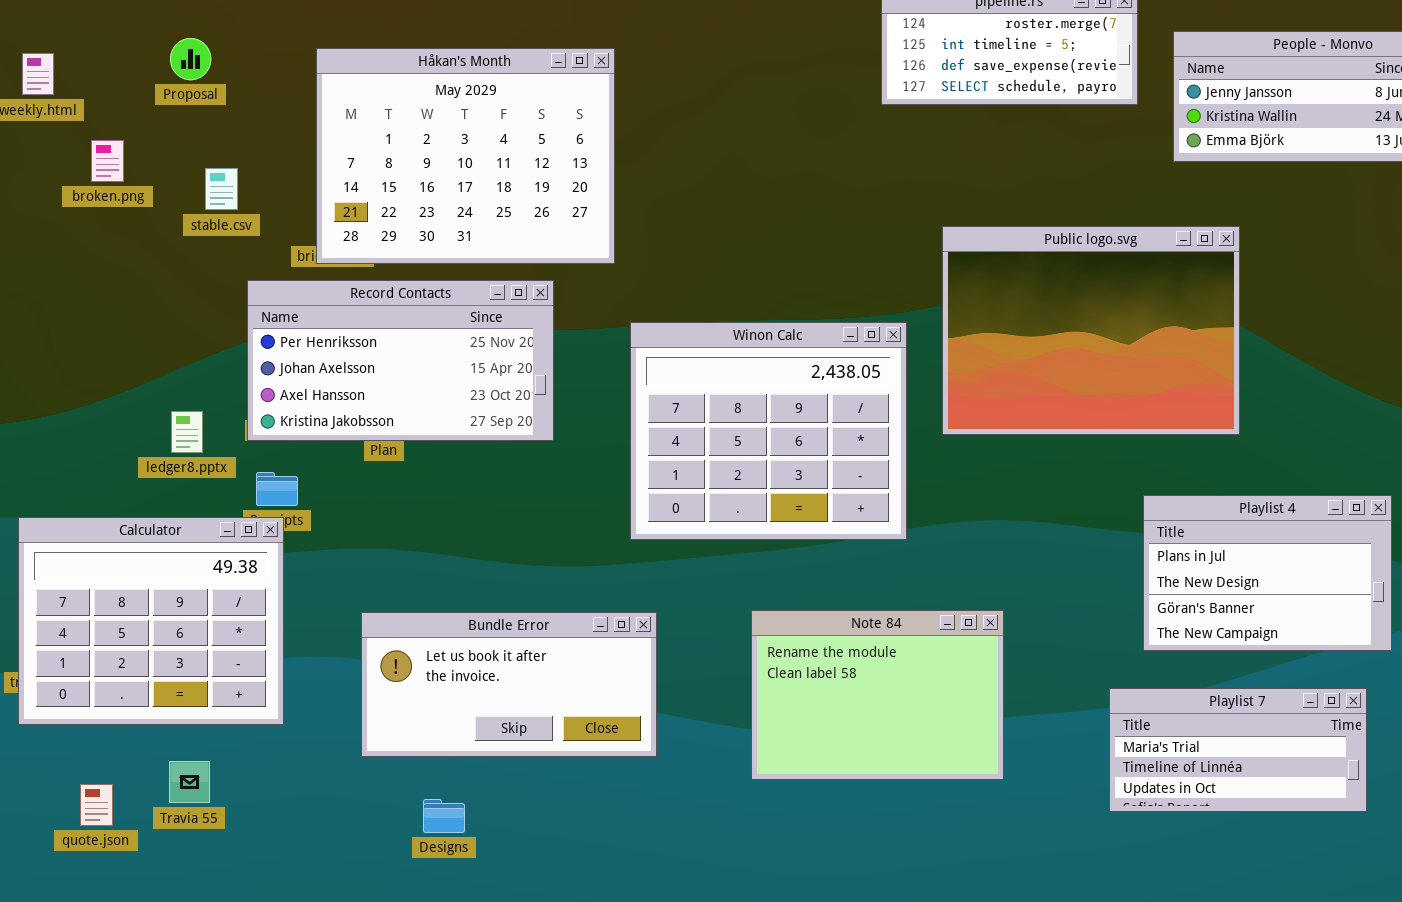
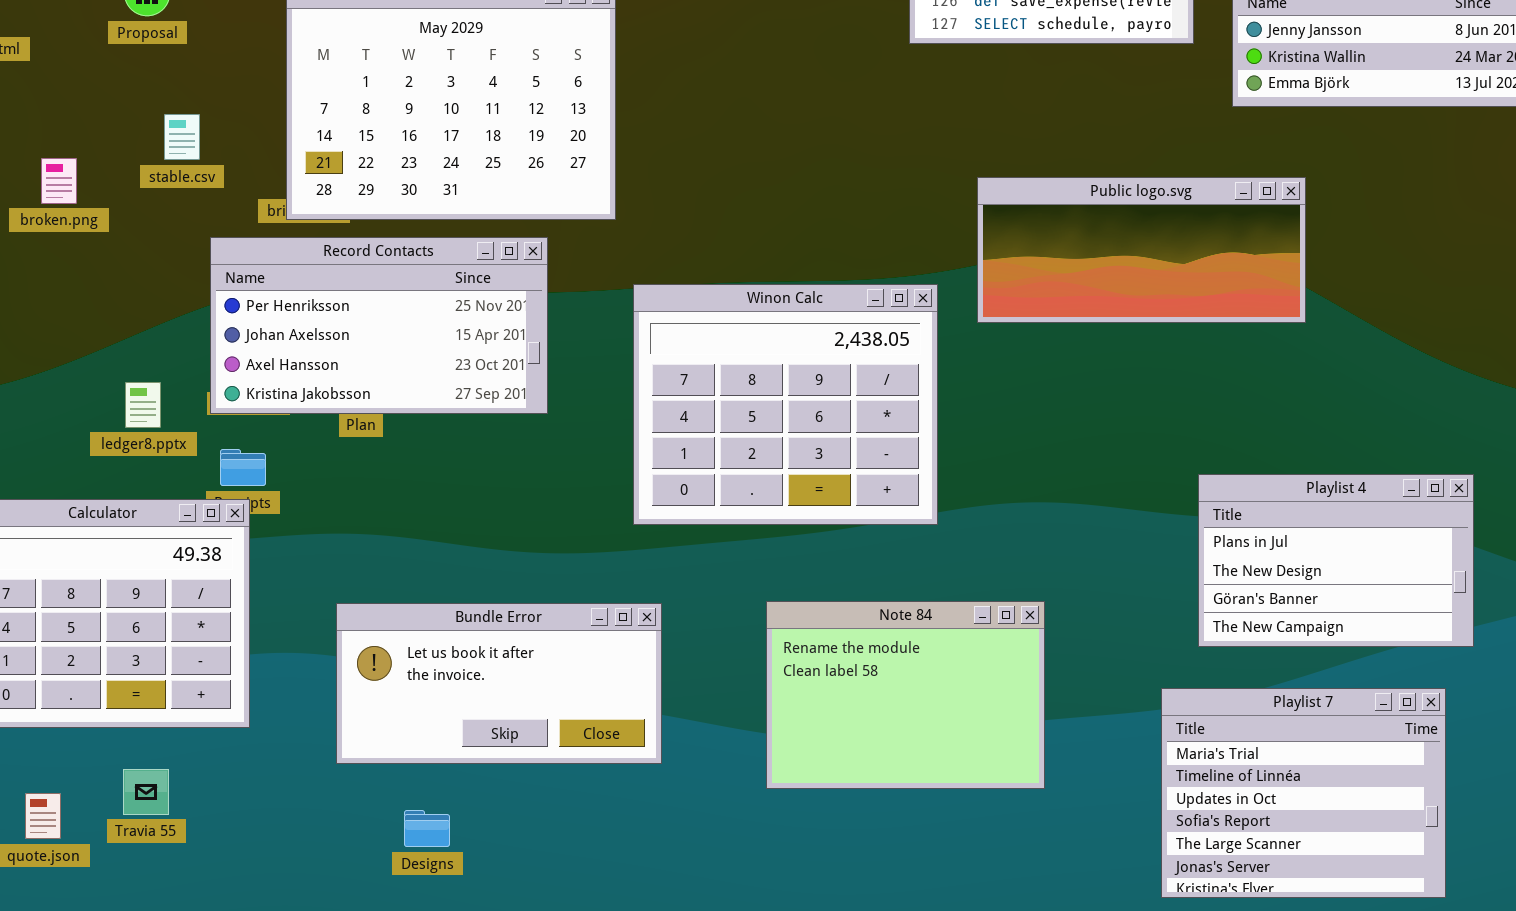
broken.png: [91,140,124,182] -> [41,158,77,204], moved
Public logo.svg: [942,226,1240,435] -> [977,177,1306,323], resized
Playlist 7: [1109,688,1367,812] -> [1161,688,1446,898], resized

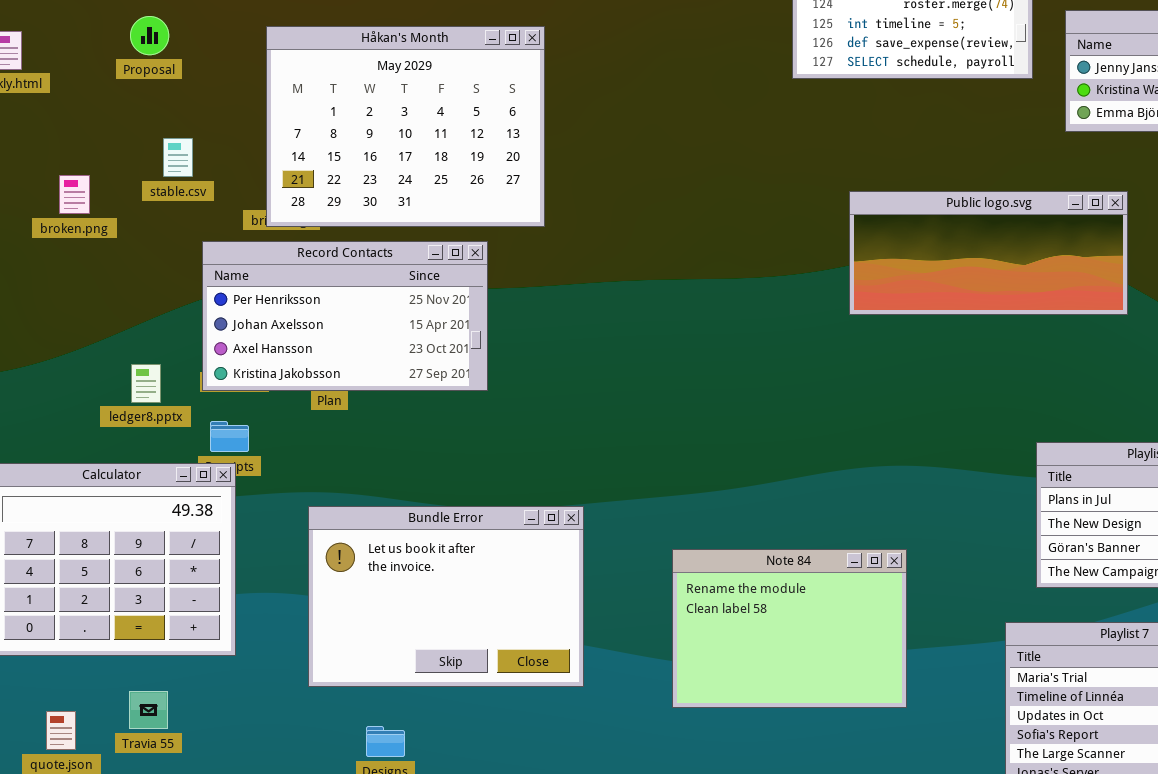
Winon Calc: [633,284,938,525] -> none, closed
Bundle Error: [336,603,662,764] -> [308,506,584,687], resized

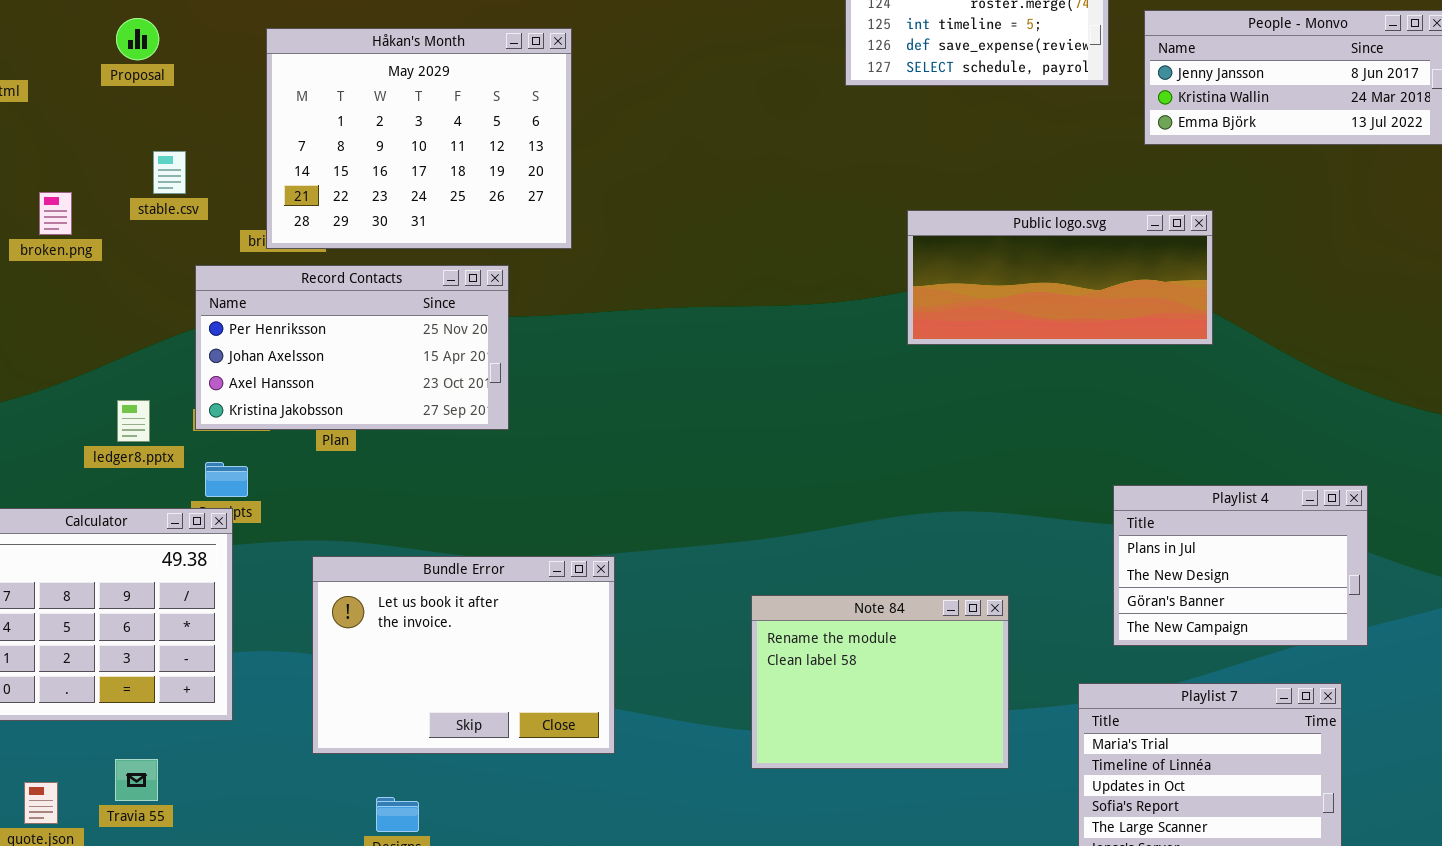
Note 84: [672,549,907,708] -> [751,595,1009,769], moved

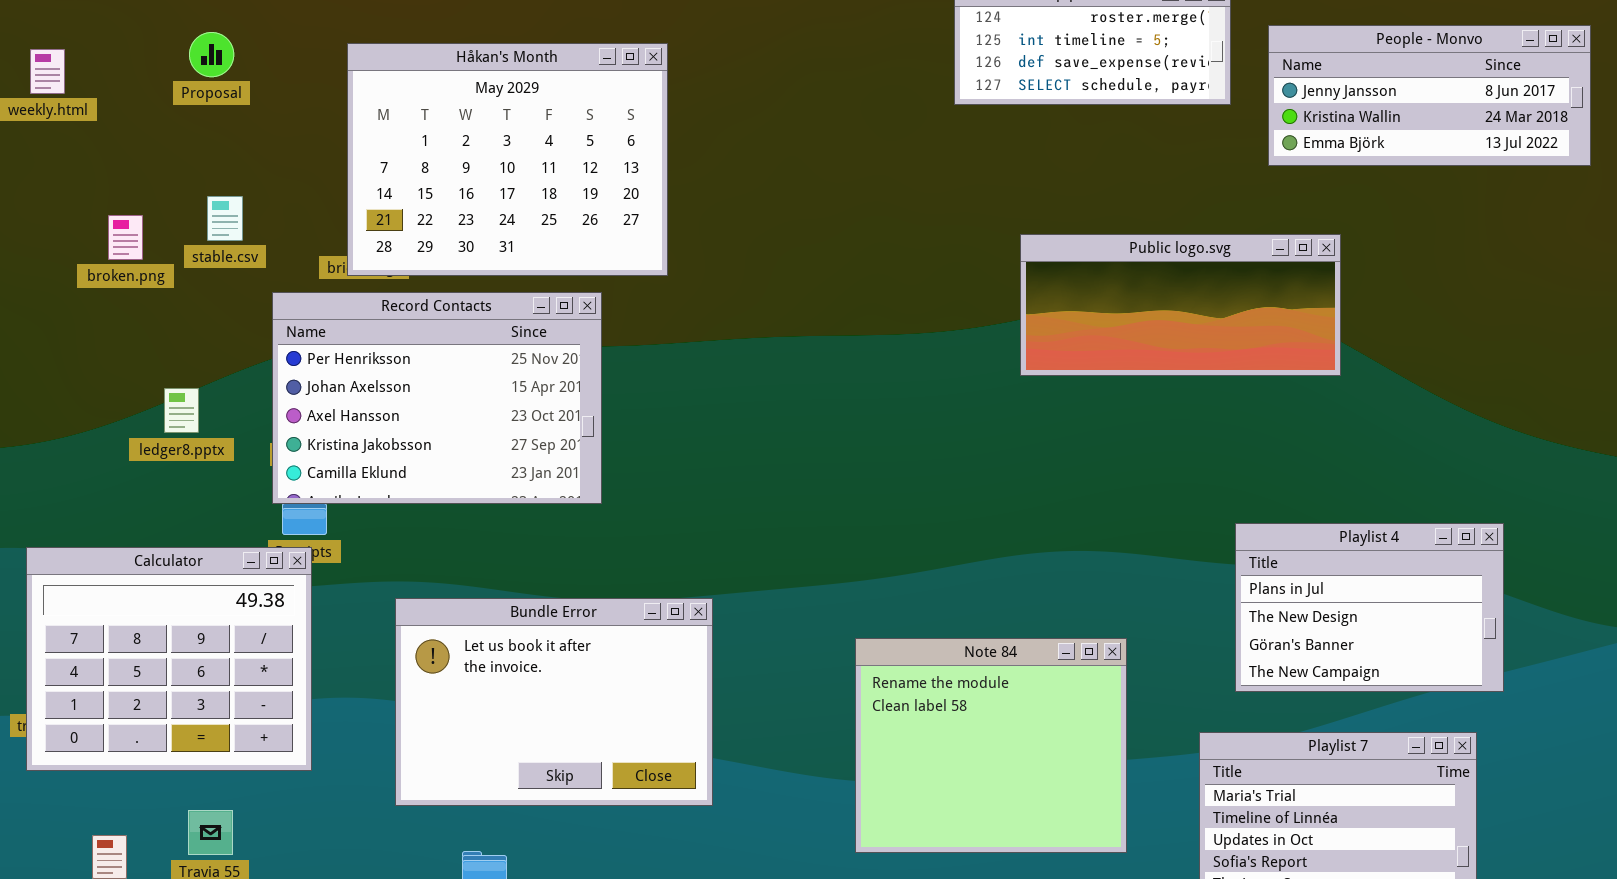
stable.csv: [153,151,186,194] -> [207,196,243,241], moved
Record Contacts: [195,265,509,430] -> [272,292,602,504], resized
ledger8.pptx: [117,400,150,442] -> [164,388,199,433], moved
Note 84: [751,595,1009,769] -> [855,638,1127,853], resized

